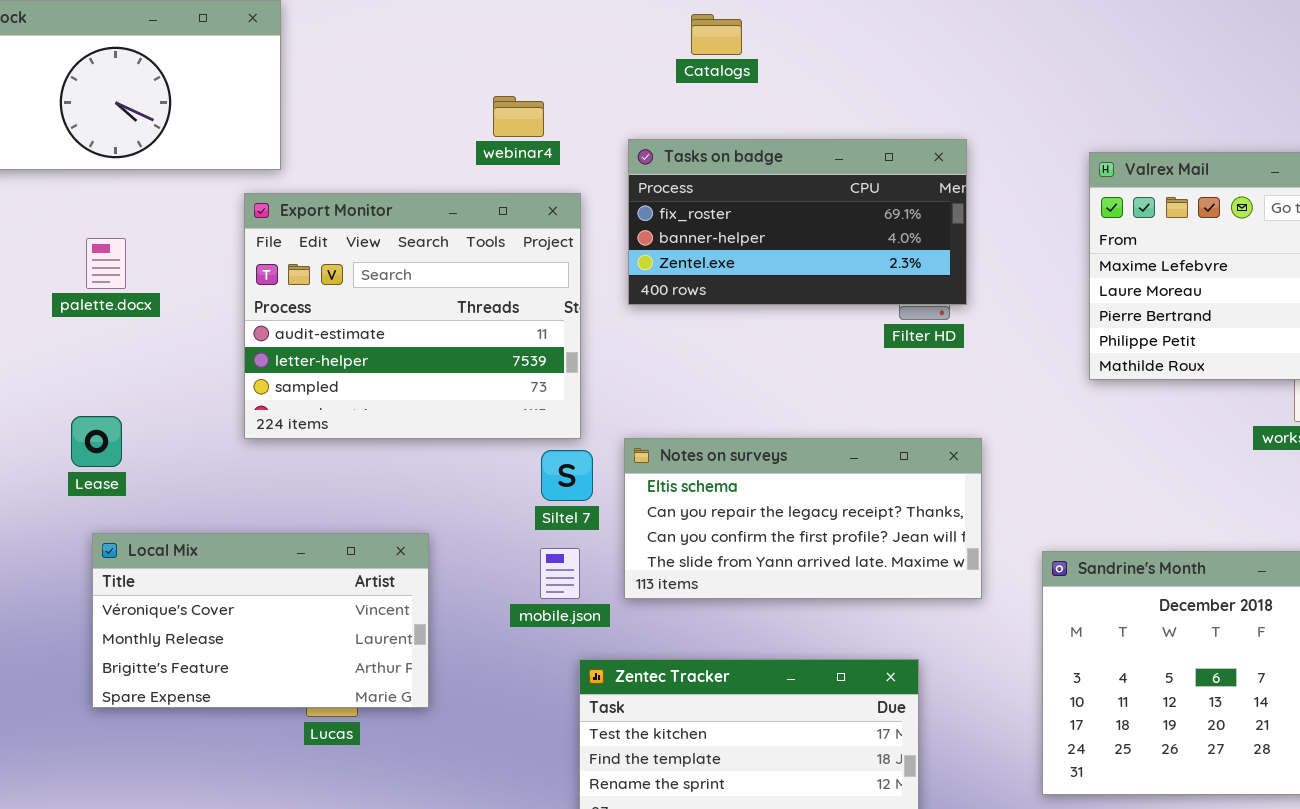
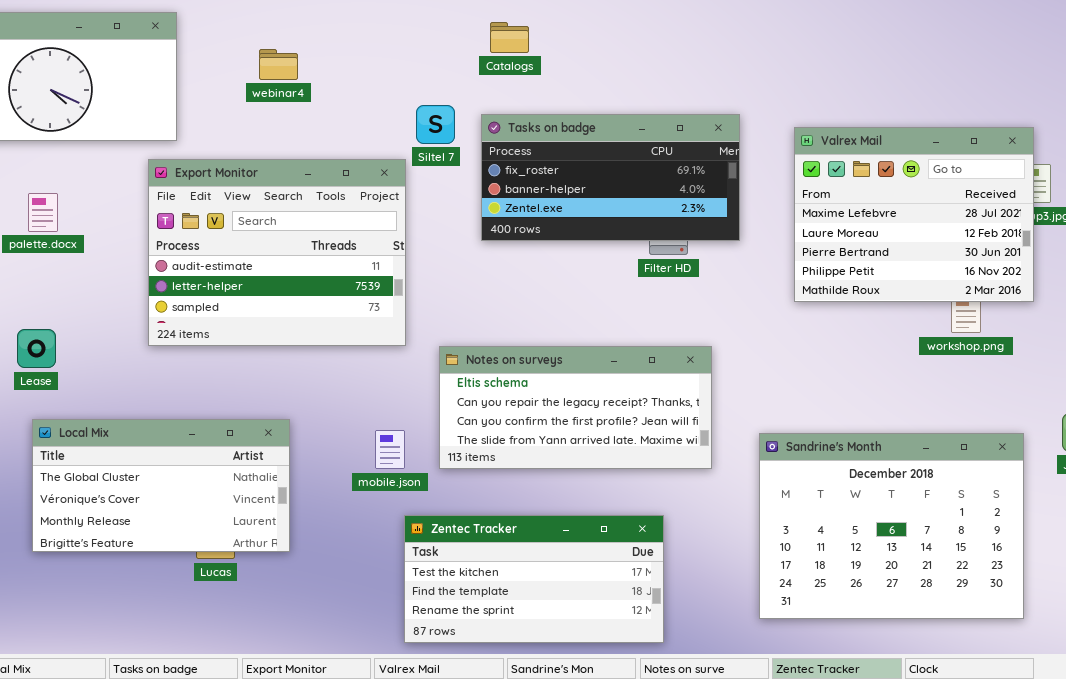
webinar4: [493,96,544,137] -> [259,49,298,80], moved
Tasks on badge: [628,139,967,305] -> [481,114,740,241], moved
Siltel 7: [541,450,593,501] -> [416,105,455,144], moved
Local Mix: [92,533,429,708] -> [32,419,290,552], scrolled up 1 row

